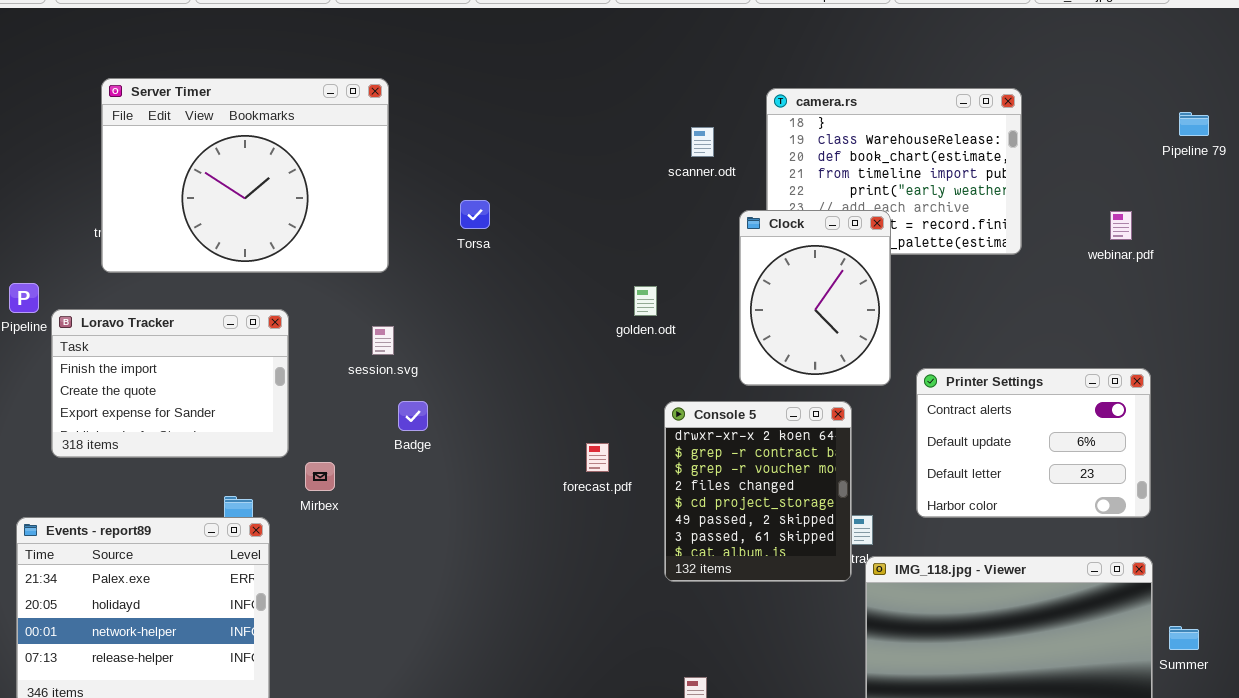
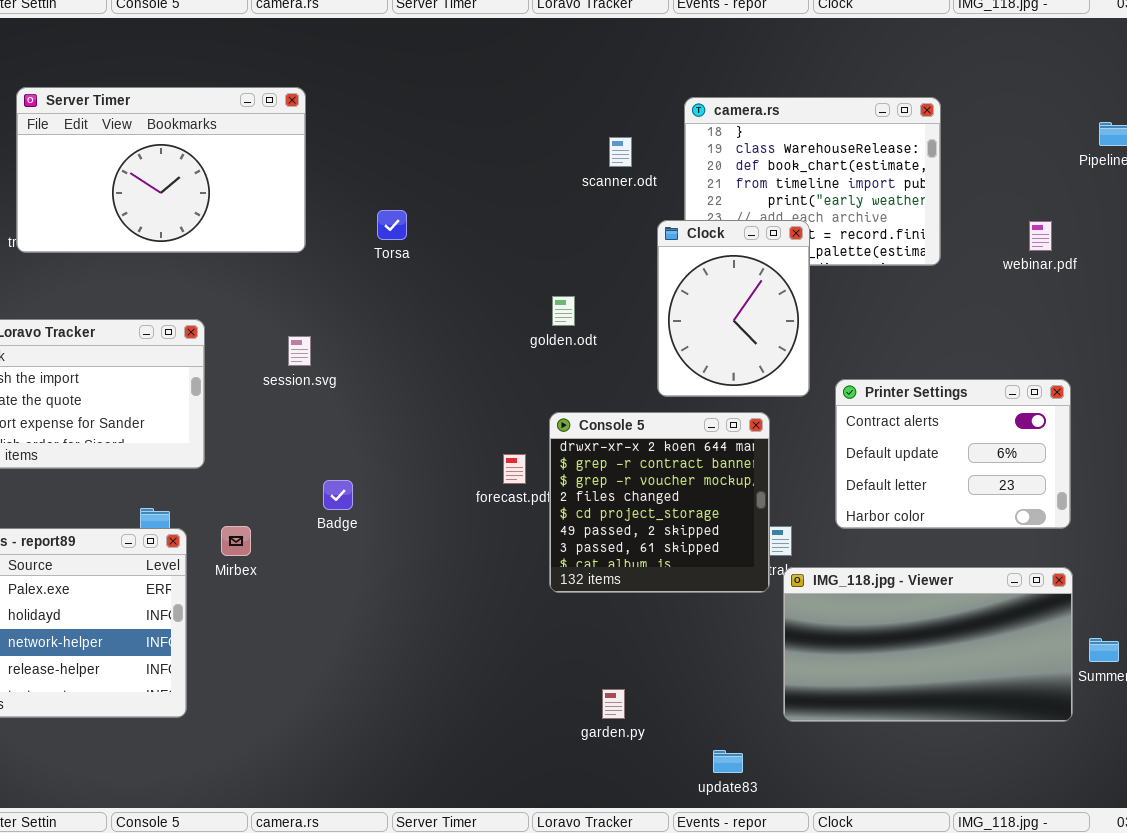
Server Timer: [101,78,389,273] -> [16,87,306,253], resized
Badge: [398,401,428,431] -> [323,480,353,510], moved
Console 5: [664,401,852,582] -> [549,412,770,593], resized
Mirbex: [305,462,335,491] -> [221,526,251,556], moved

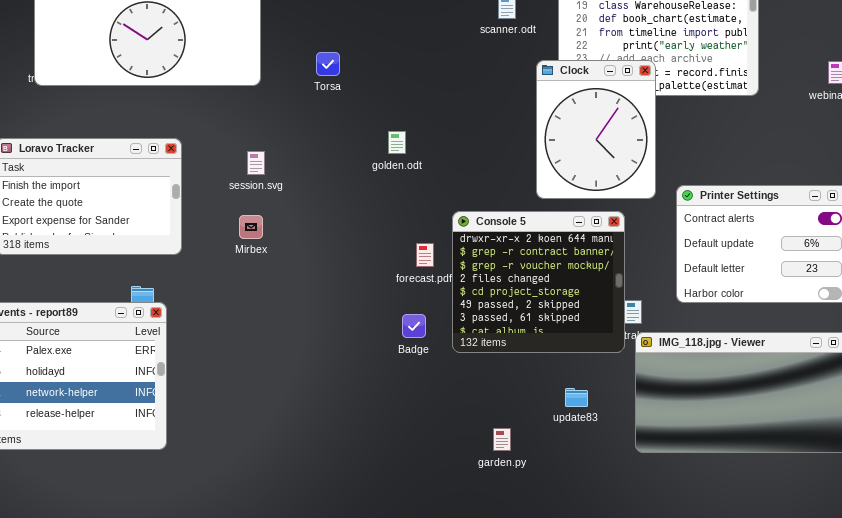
golden.odt: [552,296,575,326] -> [388,131,406,154], moved
Badge: [323,480,353,510] -> [402,314,426,338], moved
Mirbex: [221,526,251,556] -> [239,215,263,239], moved
update83: [713,750,743,773] -> [565,388,588,407], moved

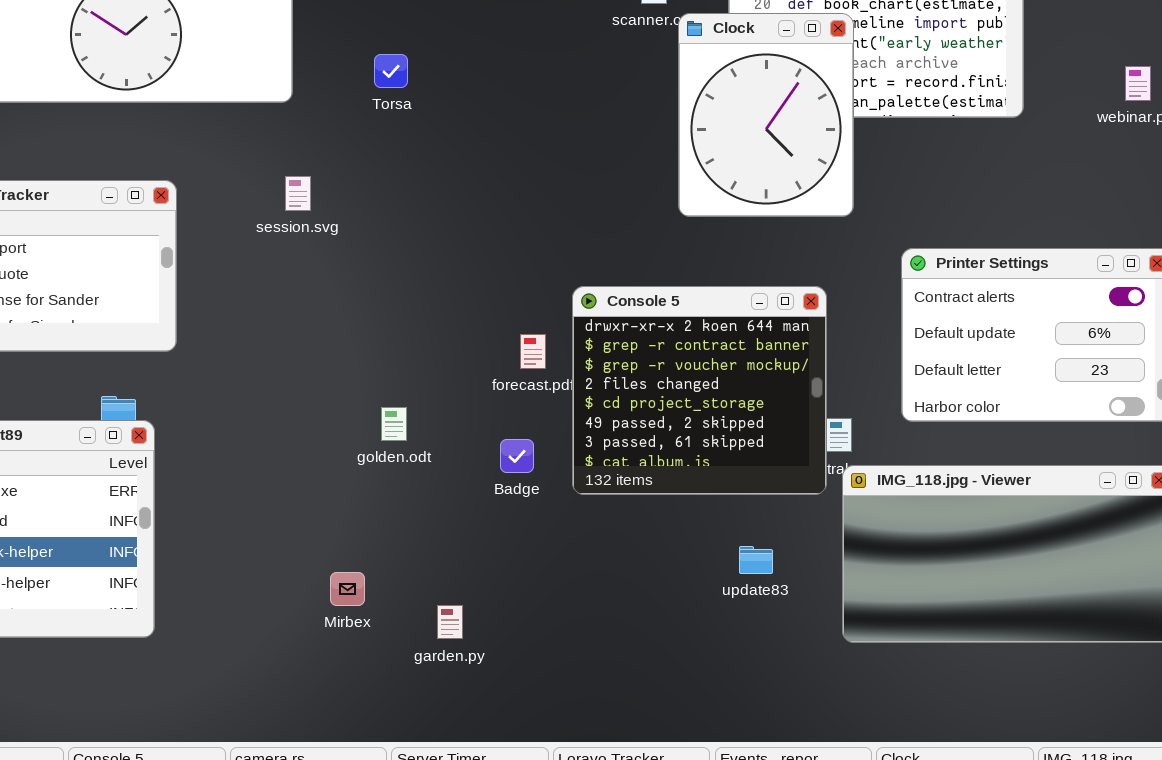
Clock: [536,60,656,199] -> [678,13,854,217], moved
golden.odt: [388,131,406,154] -> [381,407,407,441], moved
session.svg: [247,151,265,175] -> [285,176,311,211], moved
Mirbex: [239,215,263,239] -> [330,572,365,606], moved
garden.py: [493,428,511,451] -> [437,605,463,639], moved

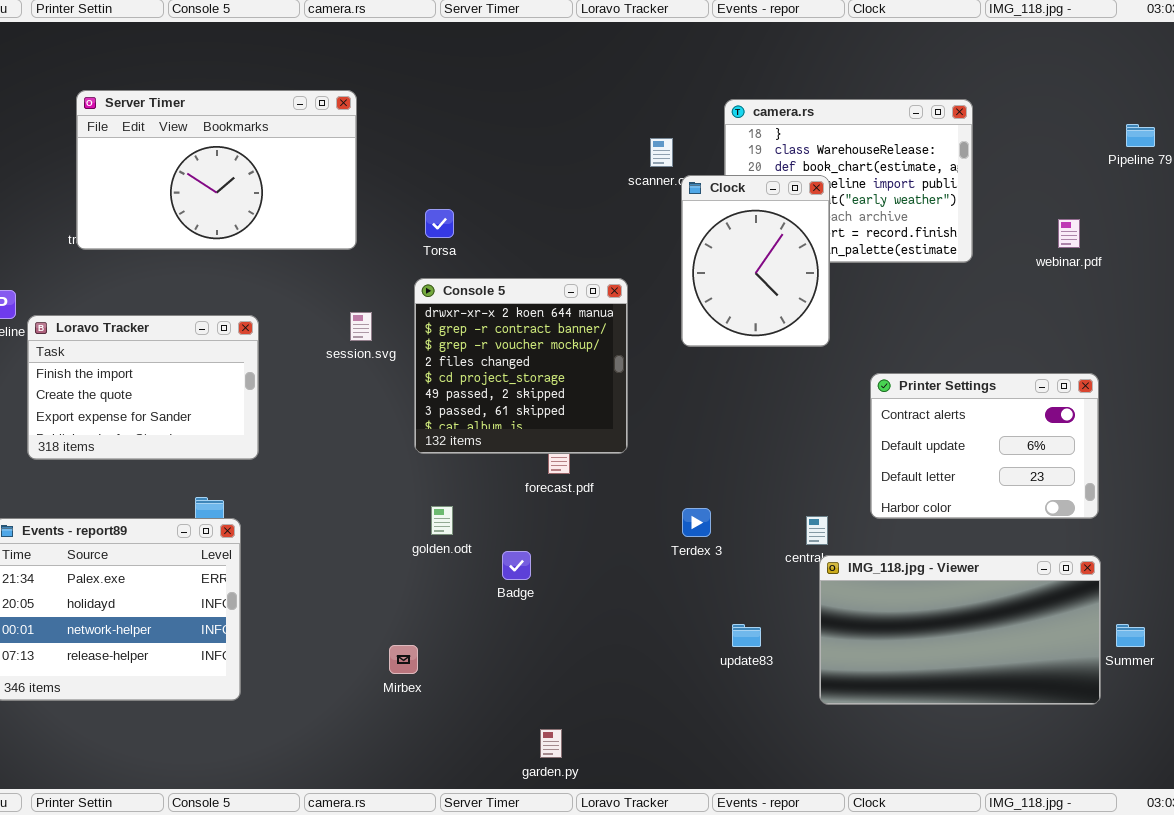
Console 5: [572,286,827,495] -> [414,278,628,454], moved
Badge: [500,439,534,473] -> [502,551,531,580], moved
garden.py: [437,605,463,639] -> [540,729,562,758], moved

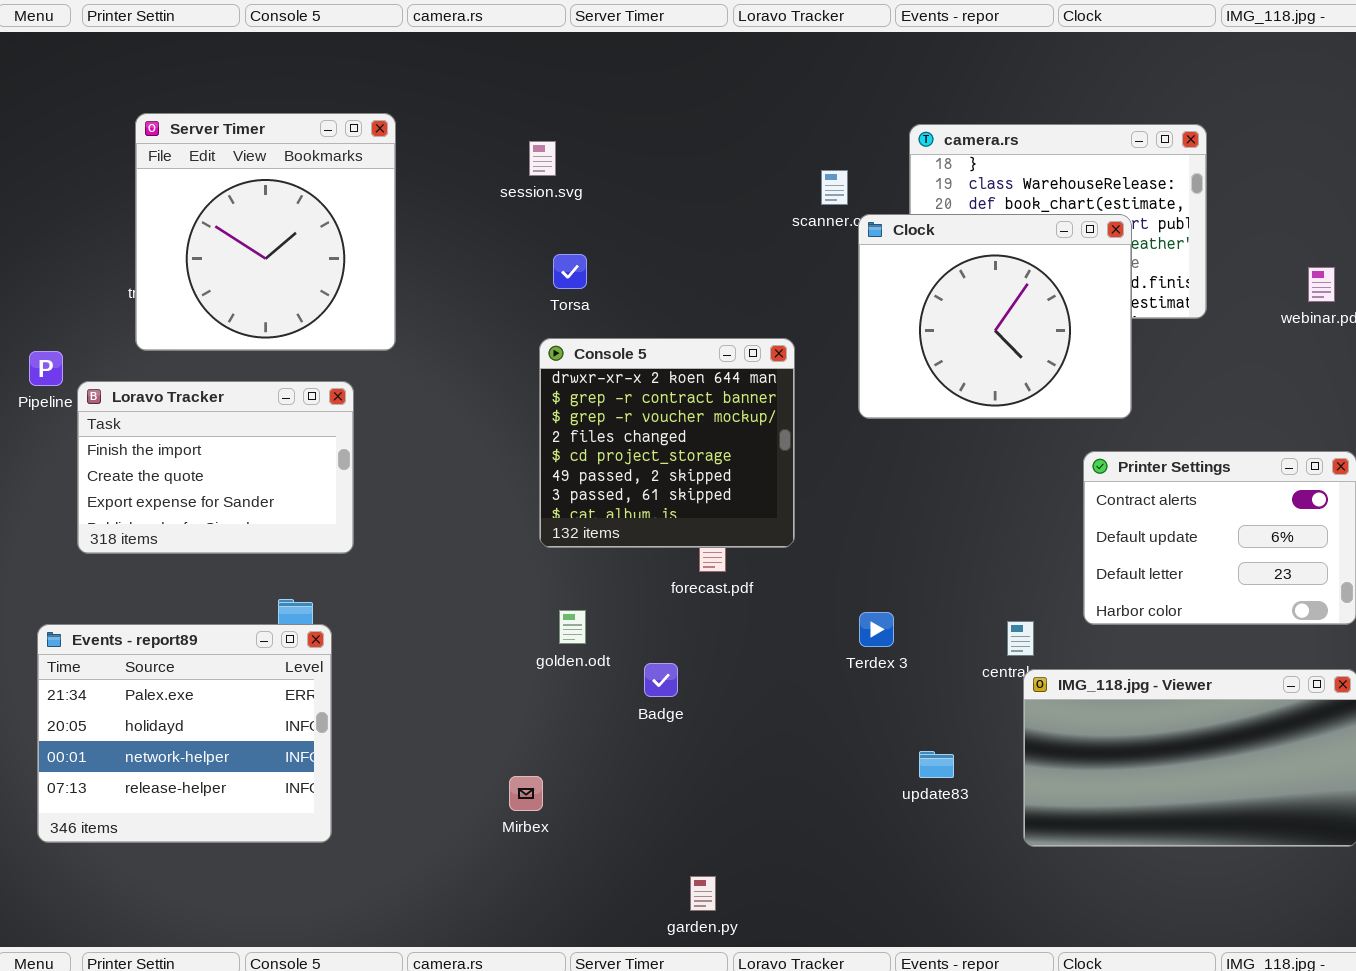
Server Timer: [76,90,357,250] -> [135,113,396,351], resized
Clock: [681,175,830,347] -> [858,214,1132,419], resized
session.svg: [350,312,372,341] -> [529,141,556,176], moved

